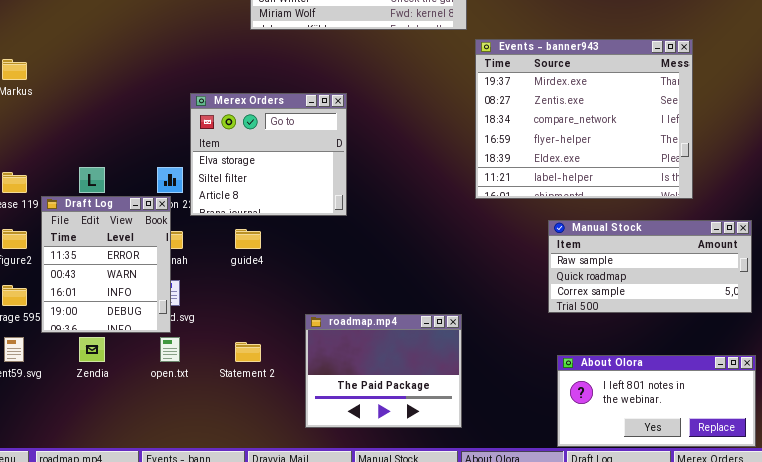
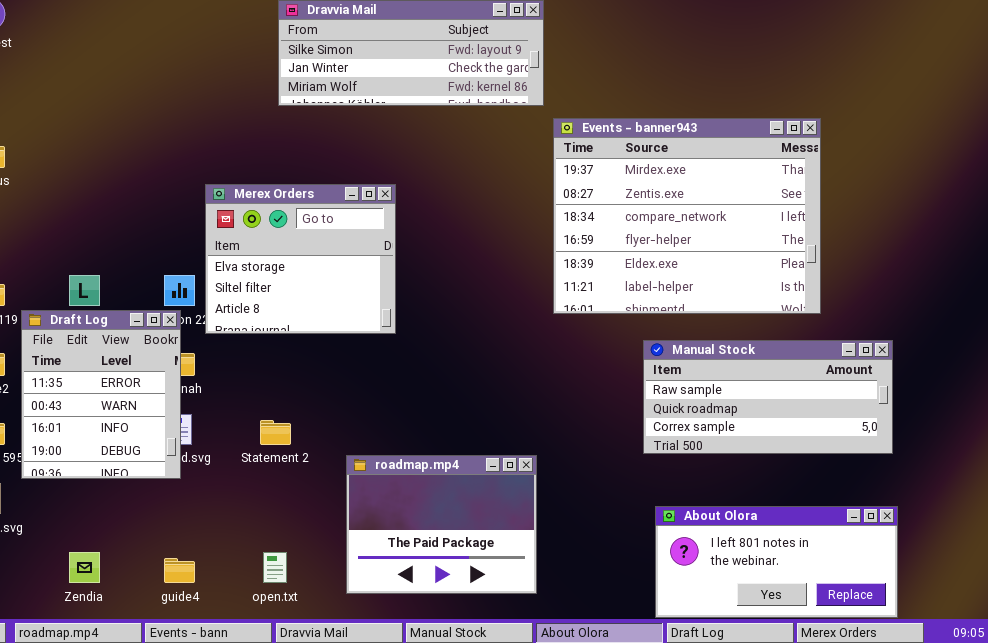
guide4: [235,229,261,249] -> [164,558,195,583], moved
Zendia: [79,337,105,362] -> [69,552,100,583], moved
open.txt: [160,337,180,362] -> [263,552,287,583], moved
Statement 2: [235,342,261,362] -> [260,420,291,445], moved

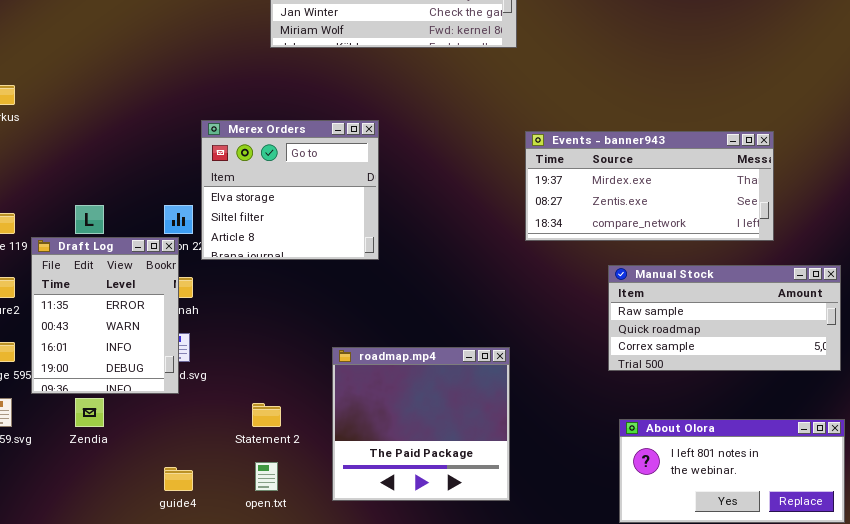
Events - banner943: [553,118,821,314] -> [525,131,774,241], resized
Statement 2: [260,420,291,445] -> [252,403,281,427], moved
roadmap.mp4: [346,455,537,594] -> [332,347,510,501], resized
Zendia: [69,552,100,583] -> [75,398,104,427], moved

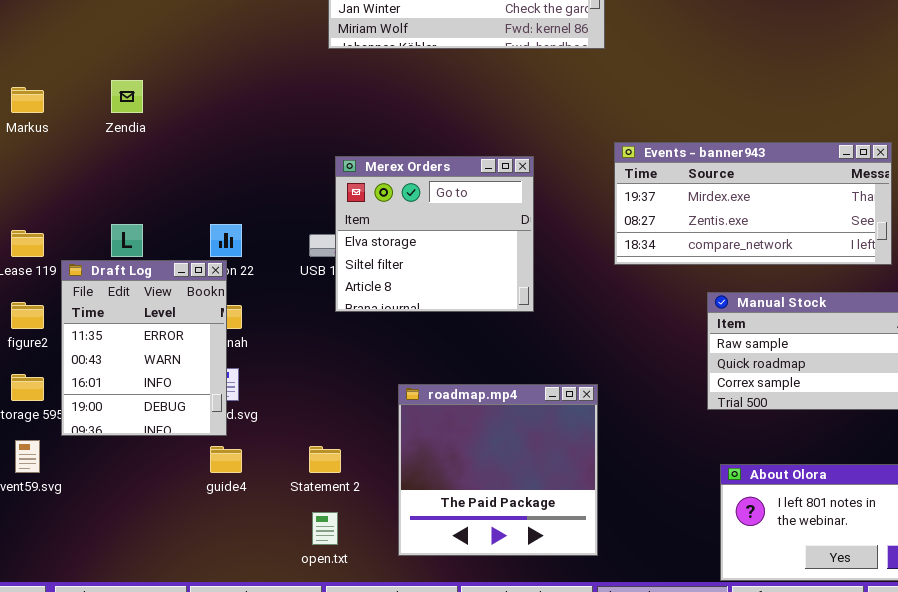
Merex Orders: [201,120,379,260] -> [335,156,534,312], moved
Zendia: [75,398,104,427] -> [111,80,143,113], moved
guide4: [164,467,193,491] -> [210,446,242,473], moved

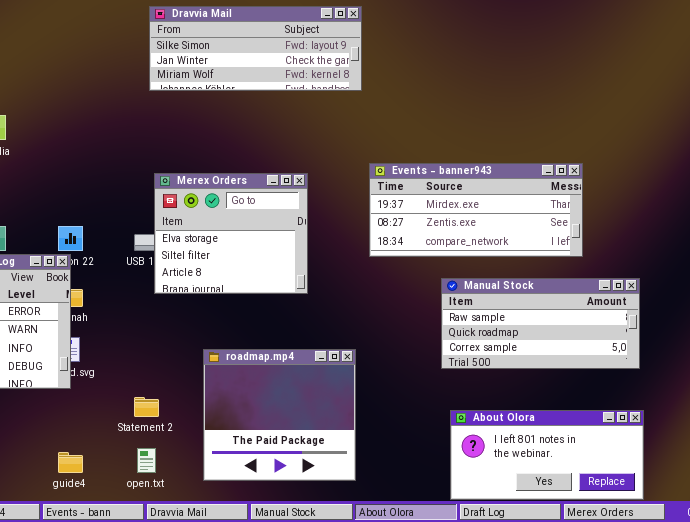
guide4: [210,446,242,473] -> [58,452,83,473], moved

